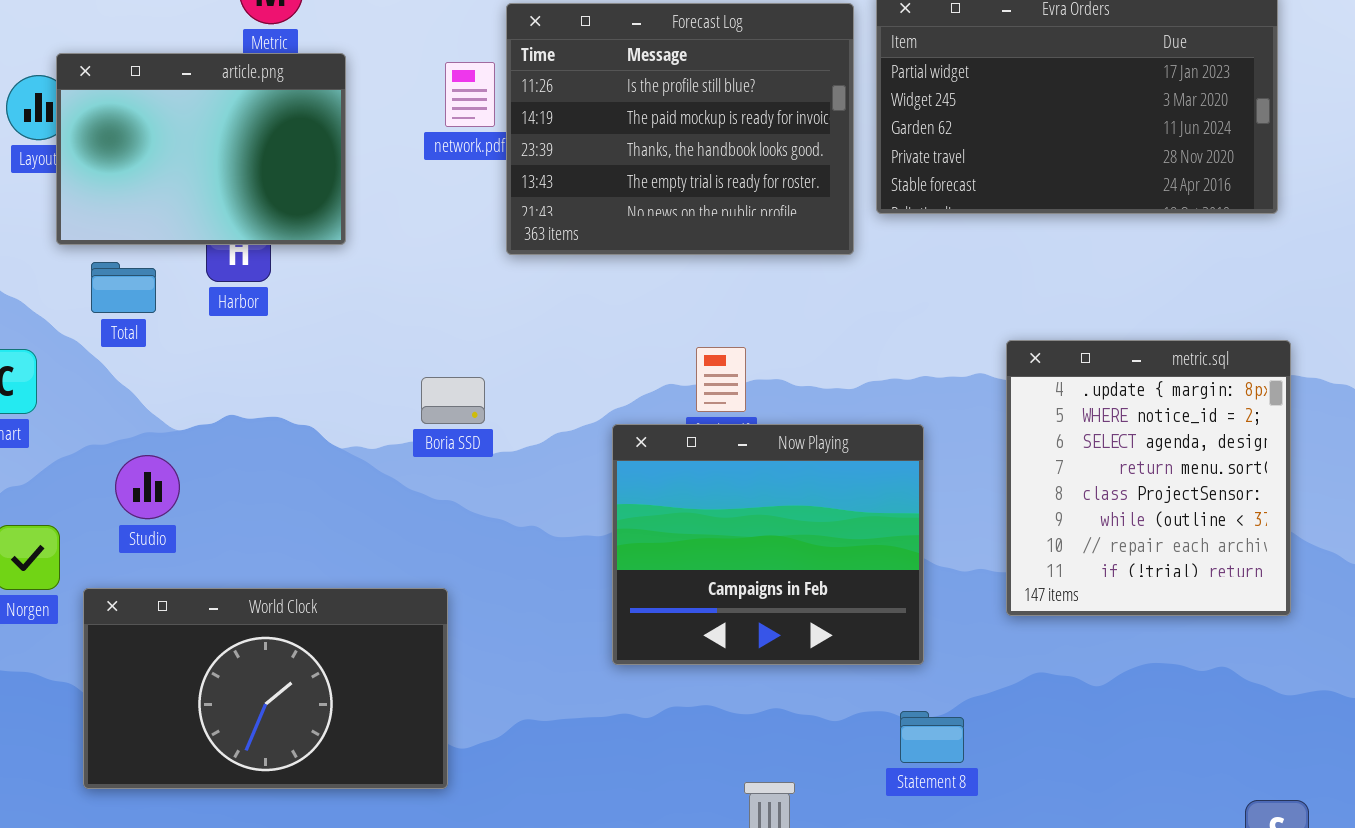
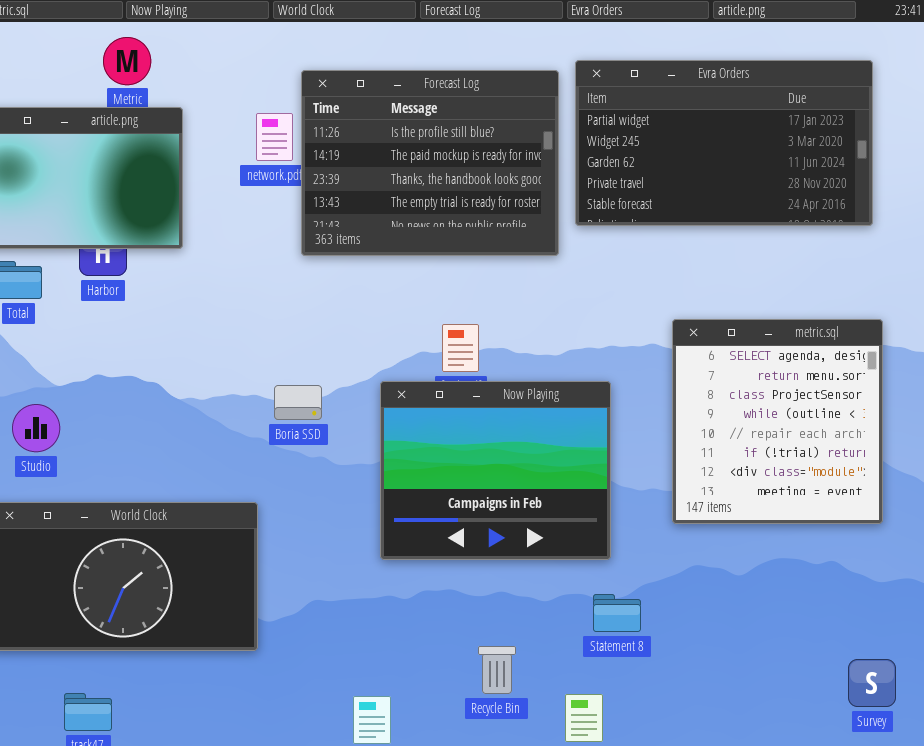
metric.sql: [1006,340,1291,616] -> [672,319,883,524], scrolled down 2 rows
Boria SSD: [421,377,485,424] -> [274,385,322,420], moved

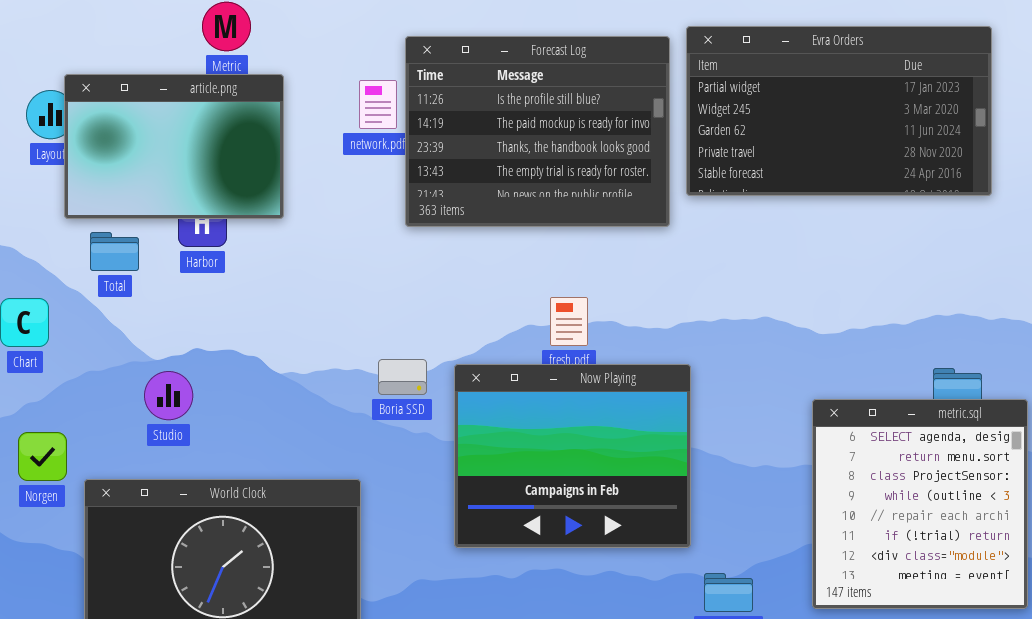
metric.sql: [672,319,883,524] -> [812,399,1028,609], moved
Now Playing: [380,381,611,560] -> [454,364,691,548], moved
Studio: [12,404,60,452] -> [144,371,193,420], moved

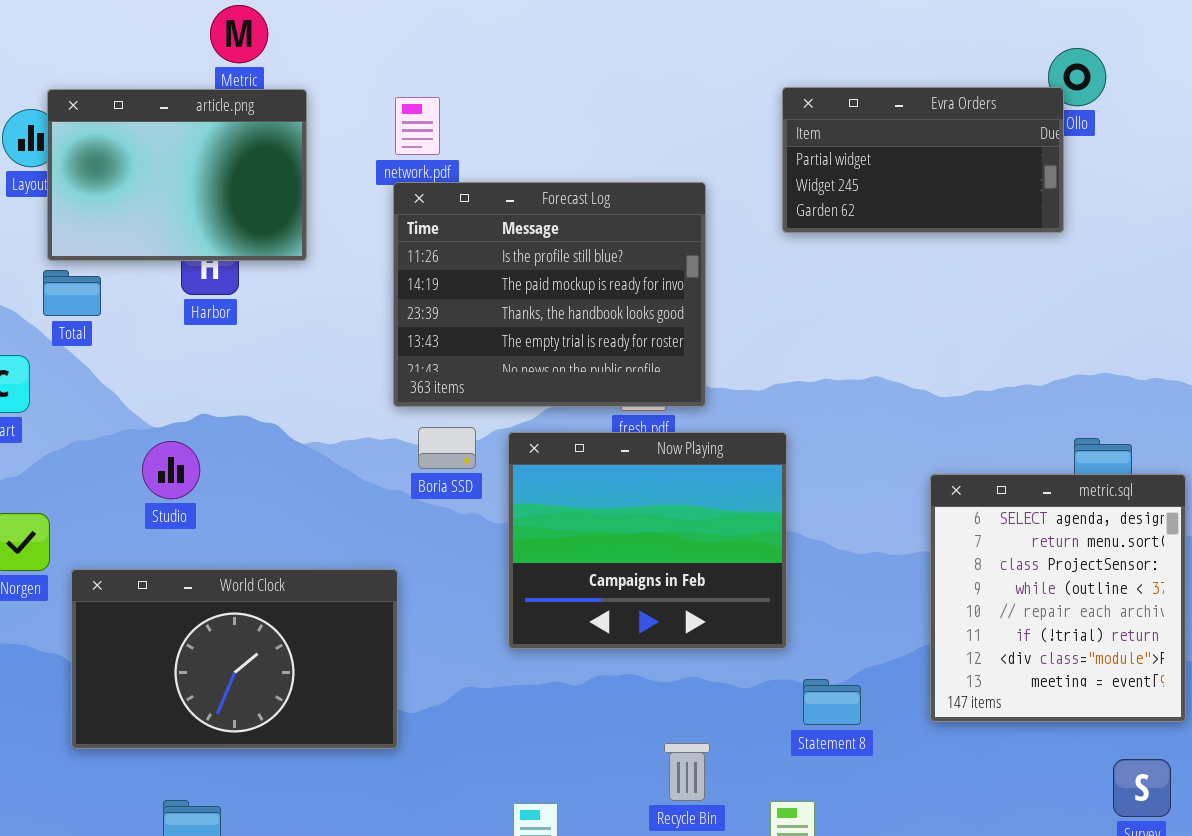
Evra Orders: [686,26,992,196] -> [782,87,1064,233], resized
Forecast Log: [405,36,670,227] -> [393,182,706,407], moved
Total: [90,232,139,271] -> [43,270,101,316], moved

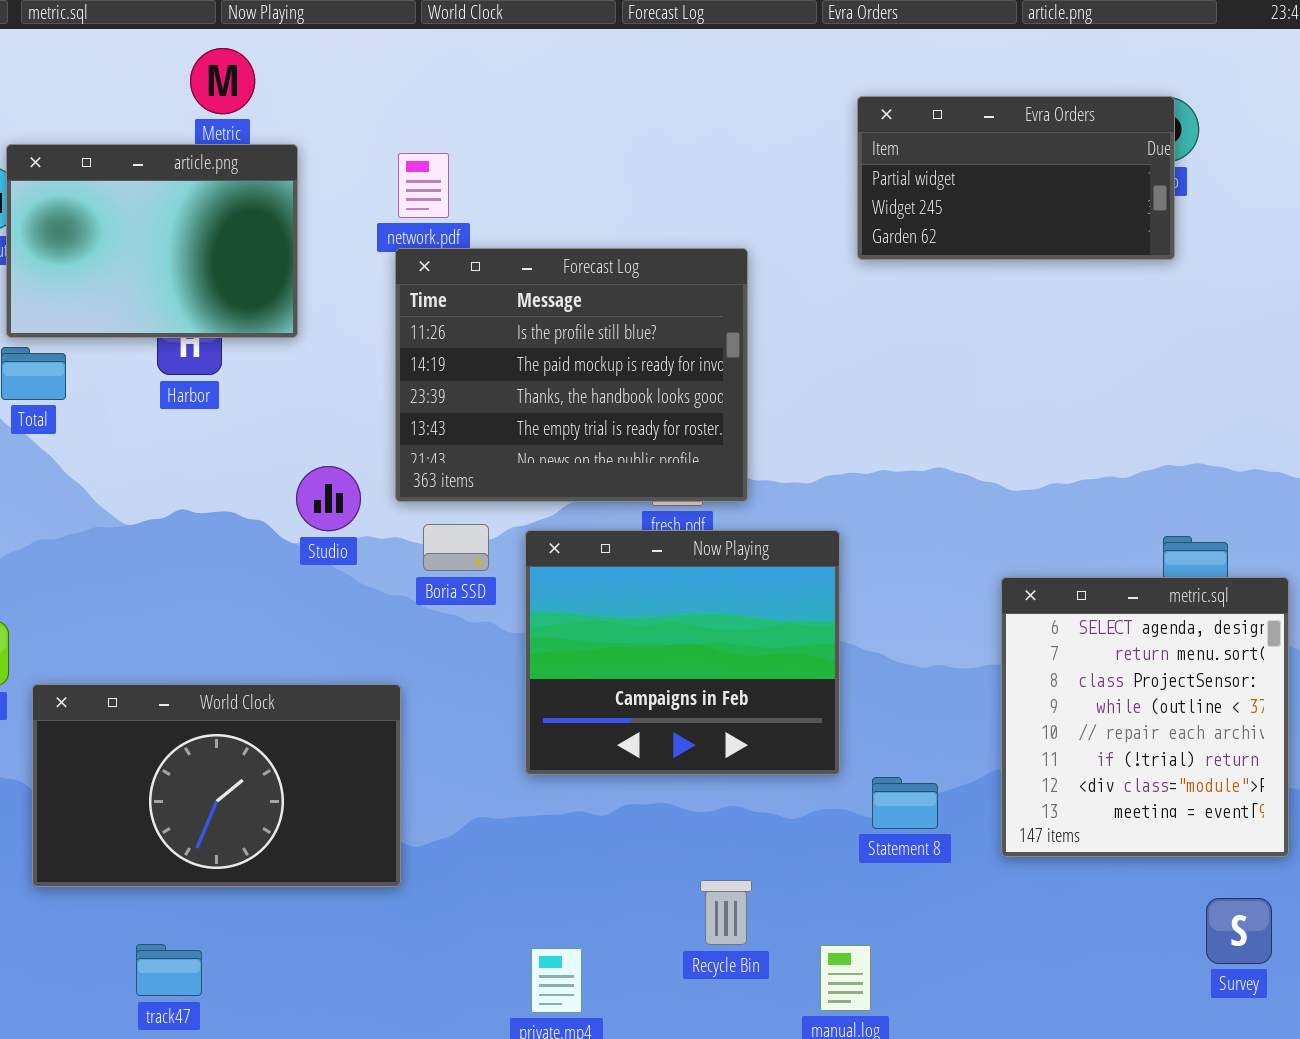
Evra Orders: [782,87,1064,233] -> [857,96,1175,260], moved
Studio: [142,441,200,499] -> [296,466,361,531], moved
Statement 8: [803,679,861,725] -> [872,777,938,829], moved

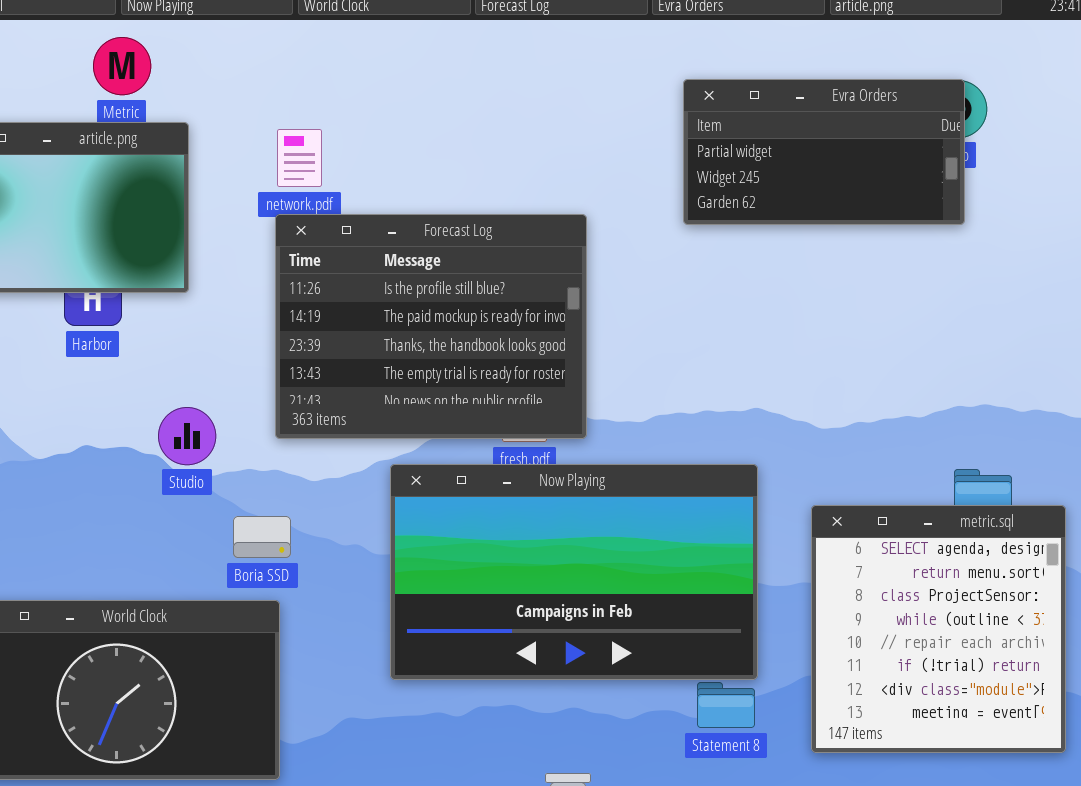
Studio: [296,466,361,531] -> [158,407,216,465], moved
Boria SSD: [423,524,489,571] -> [233,516,291,558], moved
Now Playing: [525,530,840,775] -> [390,464,758,680], resized

